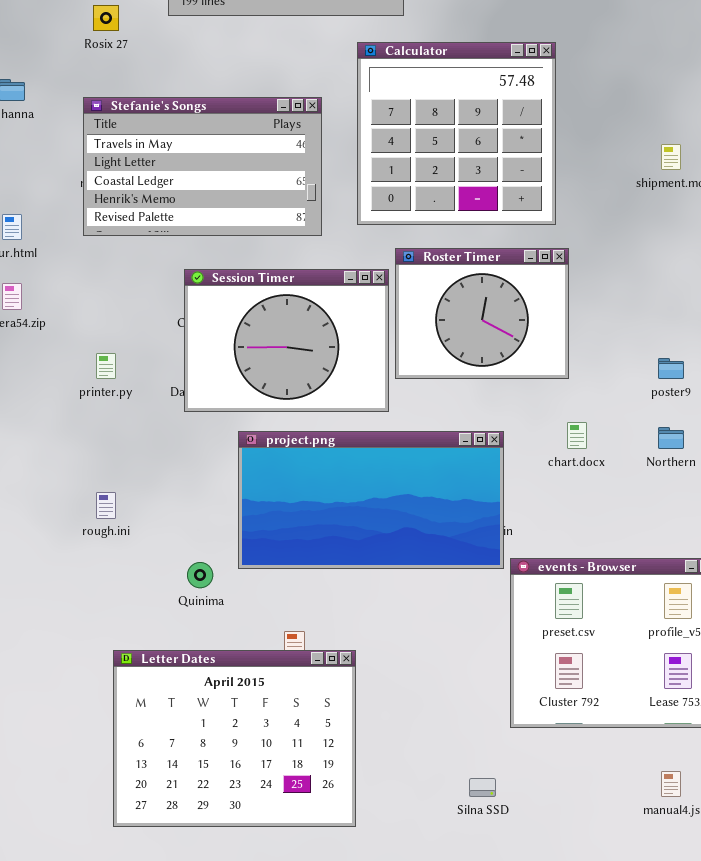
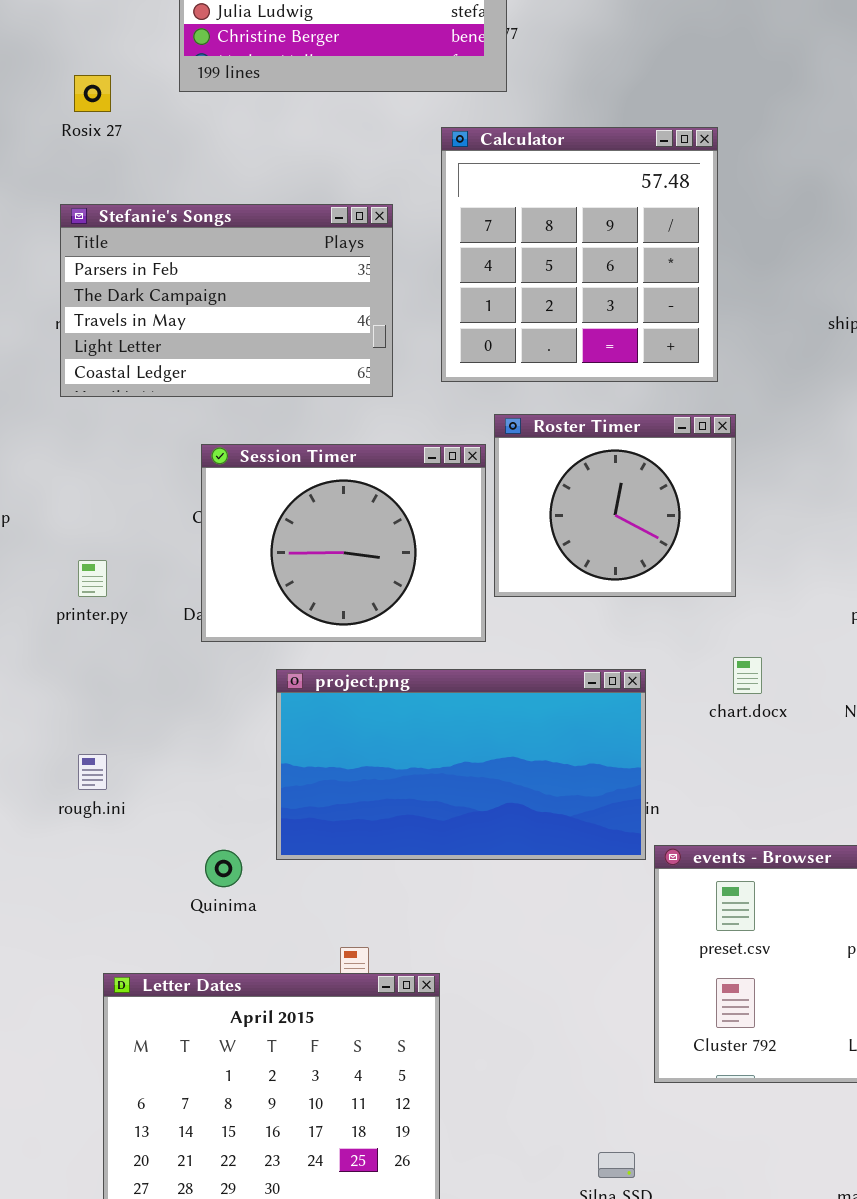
Stefanie's Songs: [83,97,322,236] -> [60,204,393,397], scrolled up 2 rows

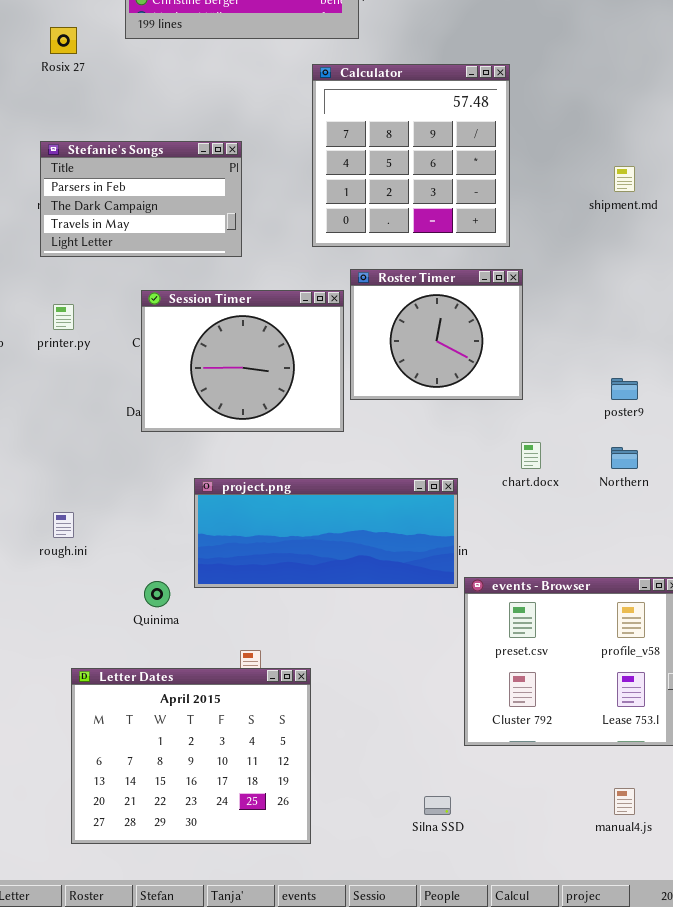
Stefanie's Songs: [60,204,393,397] -> [40,141,242,257], resized
printer.py: [78,560,107,597] -> [53,304,74,330], moved
project.png: [276,669,646,860] -> [194,478,458,588], resized

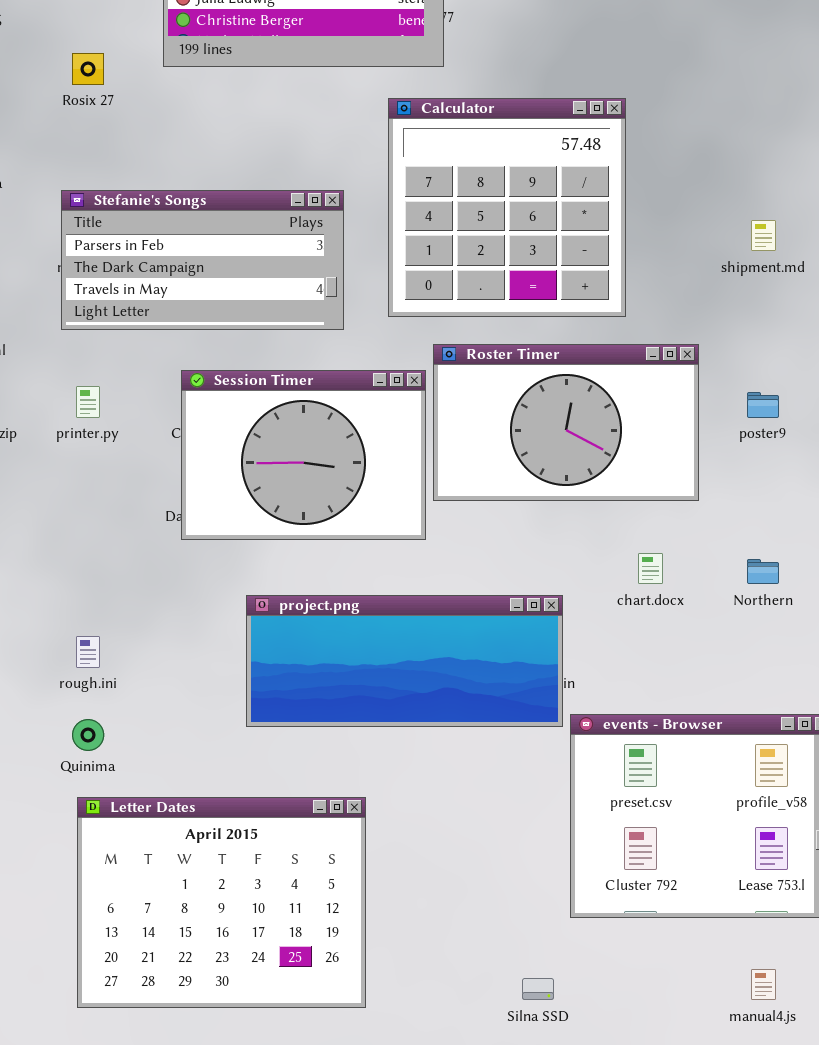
Stefanie's Songs: [40,141,242,257] -> [61,190,344,330], resized
Roster Timer: [350,269,523,400] -> [433,344,699,501], resized
poster9: [611,378,638,400] -> [747,392,779,418], moved
Quinima: [144,581,170,607] -> [72,719,104,751], moved
Letter Dates: [71,668,311,844] -> [77,797,366,1008], moved

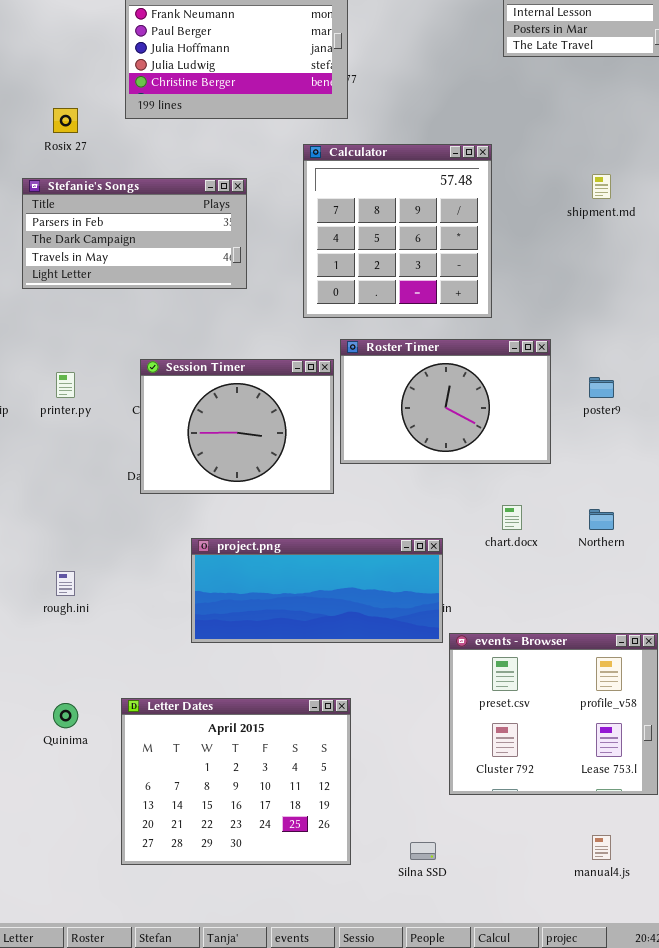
Stefanie's Songs: [61,190,344,330] -> [22,178,247,289], moved
shipment.md: [751,220,776,251] -> [592,174,611,199], moved
Quinima: [72,719,104,751] -> [53,703,78,728], moved
Letter Dates: [77,797,366,1008] -> [121,698,351,865], moved

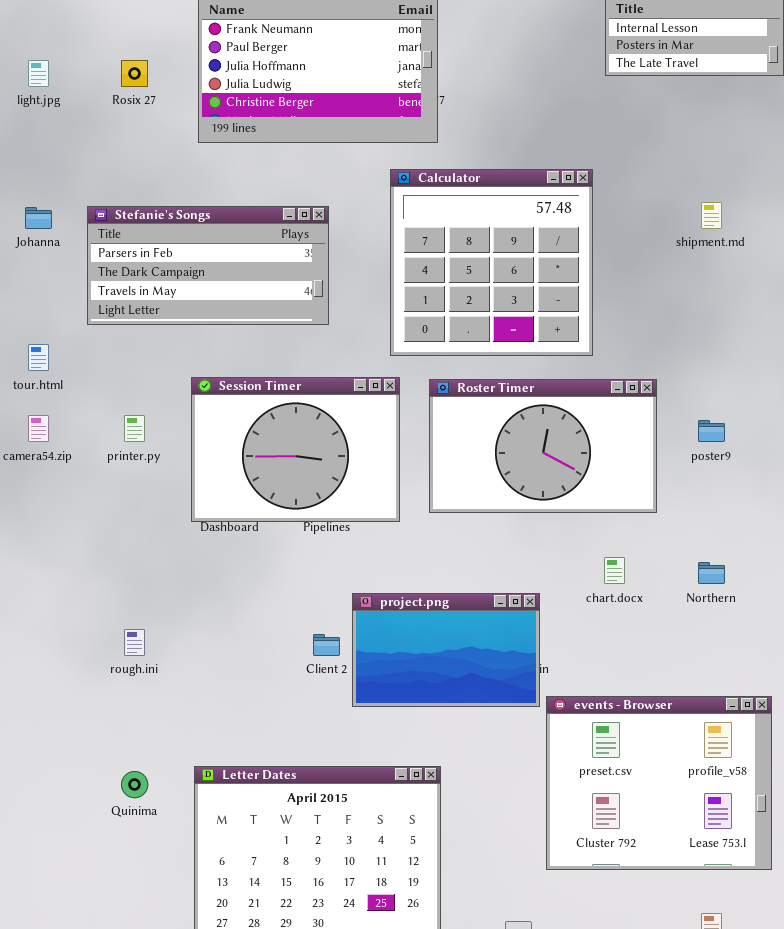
Rosix 27: [53,108,78,133] -> [121,60,148,87], moved
Session Timer: [140,359,334,494] -> [191,377,400,522], moved
project.png: [191,538,443,643] -> [352,593,540,707], resized

